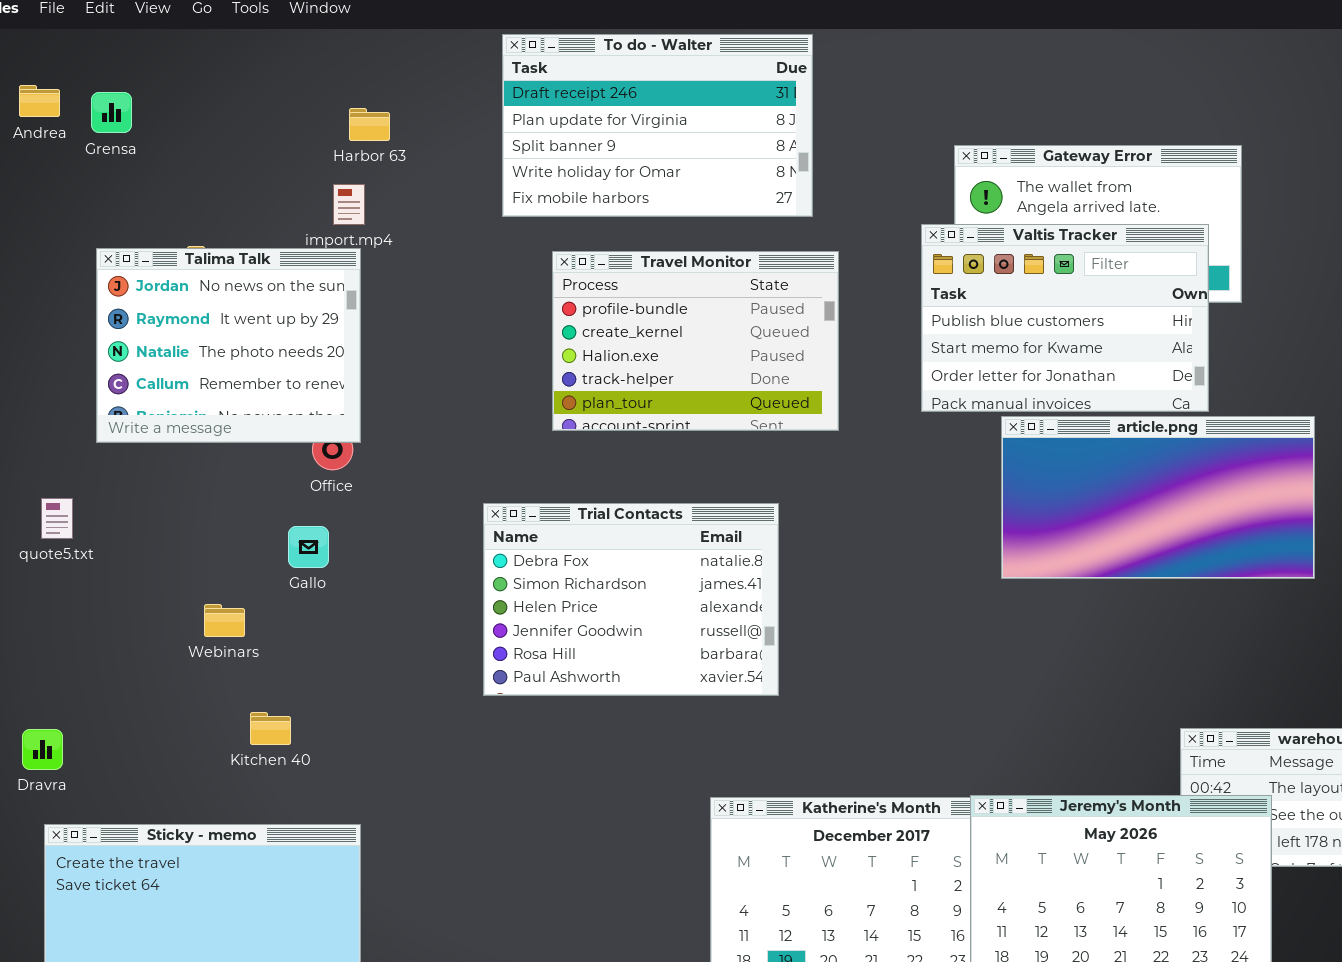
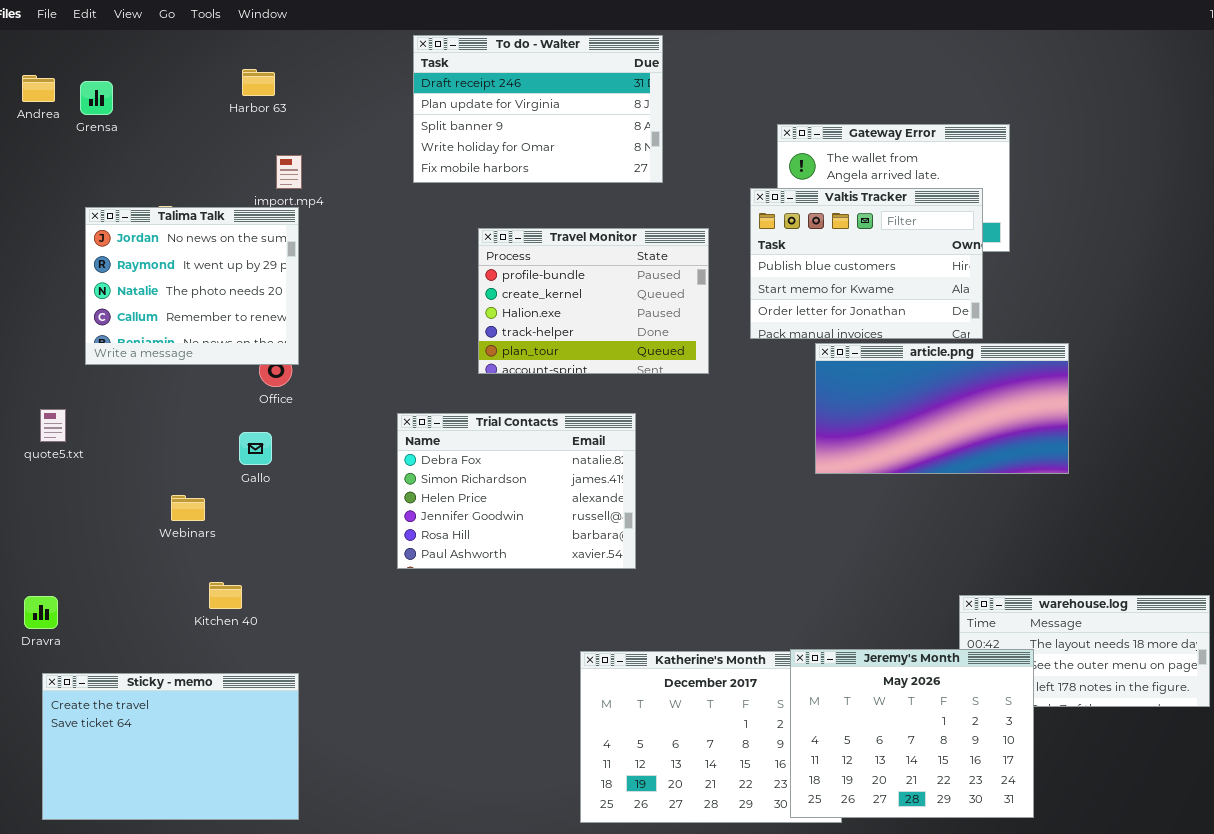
Harbor 63: [349,108,390,141] -> [242,69,275,96], moved
Travel Monitor: [552,251,839,431] -> [478,228,709,374], moved

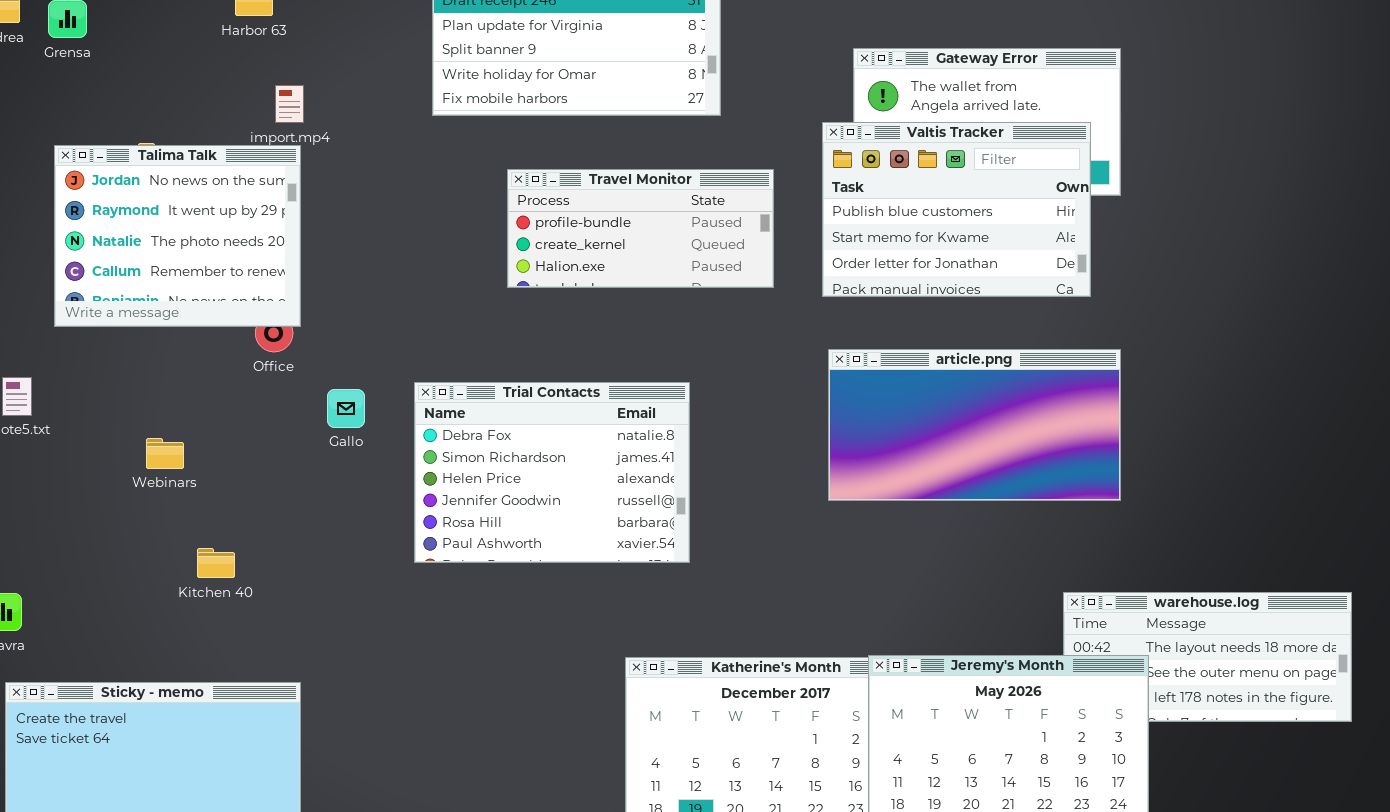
Travel Monitor: [478,228,709,374] -> [507,169,774,288], resized
article.png: [815,343,1069,474] -> [828,349,1121,501], moved
Gallo: [239,432,272,465] -> [327,389,365,428], moved
Webinars: [171,495,205,521] -> [146,438,184,469], moved
Kitchen 40: [209,582,242,609] -> [197,548,235,578], moved

